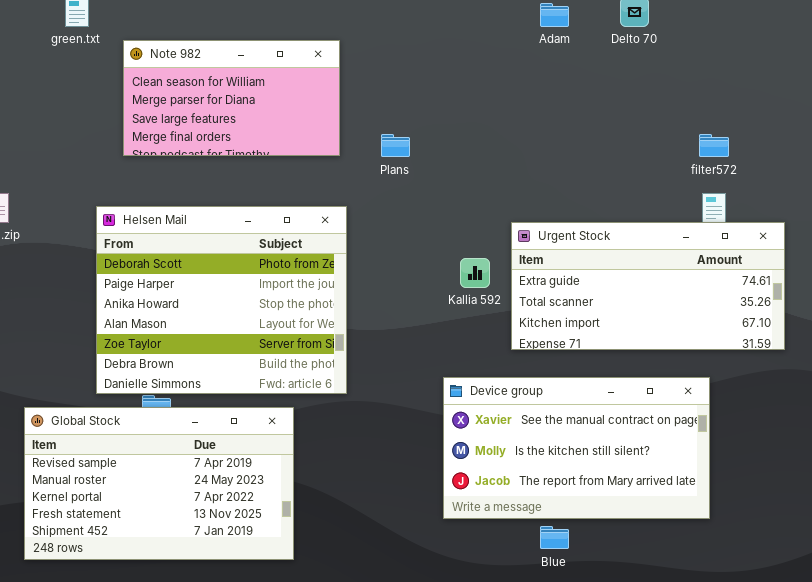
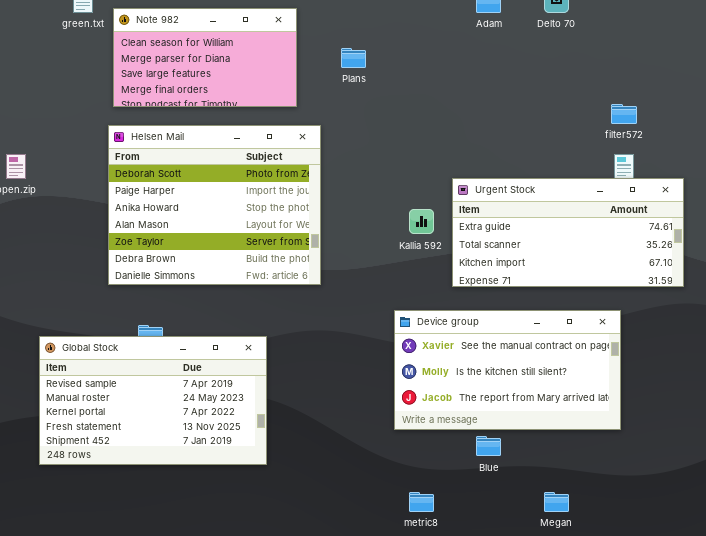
Note 982: [123,40,340,156] -> [113,8,297,107], moved
Plans: [381,134,410,157] -> [341,48,366,68], moved
Helsen Mail: [96,206,347,394] -> [108,125,321,285], moved

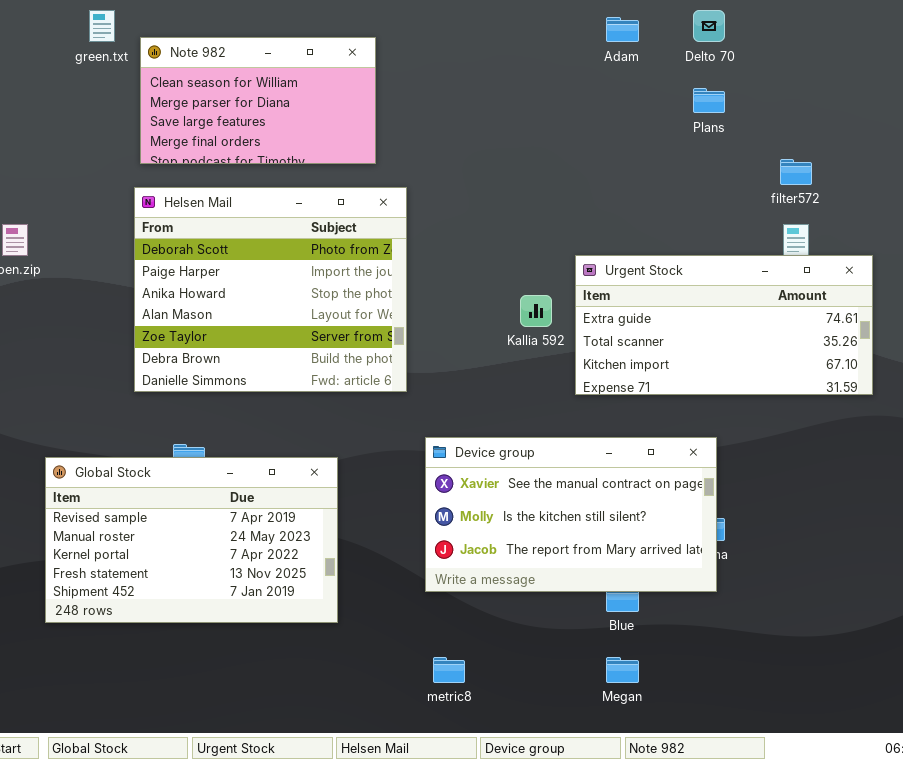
Plans: [341,48,366,68] -> [693,88,725,113], moved
Device group: [394,310,621,430] -> [425,437,717,592], moved
metric8: [409,492,434,512] -> [433,657,465,683], moved
Megan: [544,492,569,512] -> [606,657,639,683], moved

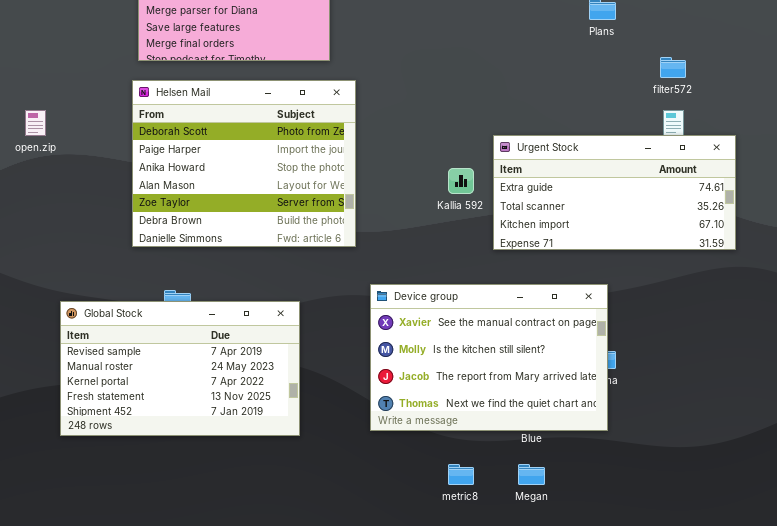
Device group: [425,437,717,592] -> [370,284,608,431], resized
metric8: [433,657,465,683] -> [448,464,474,485], moved

